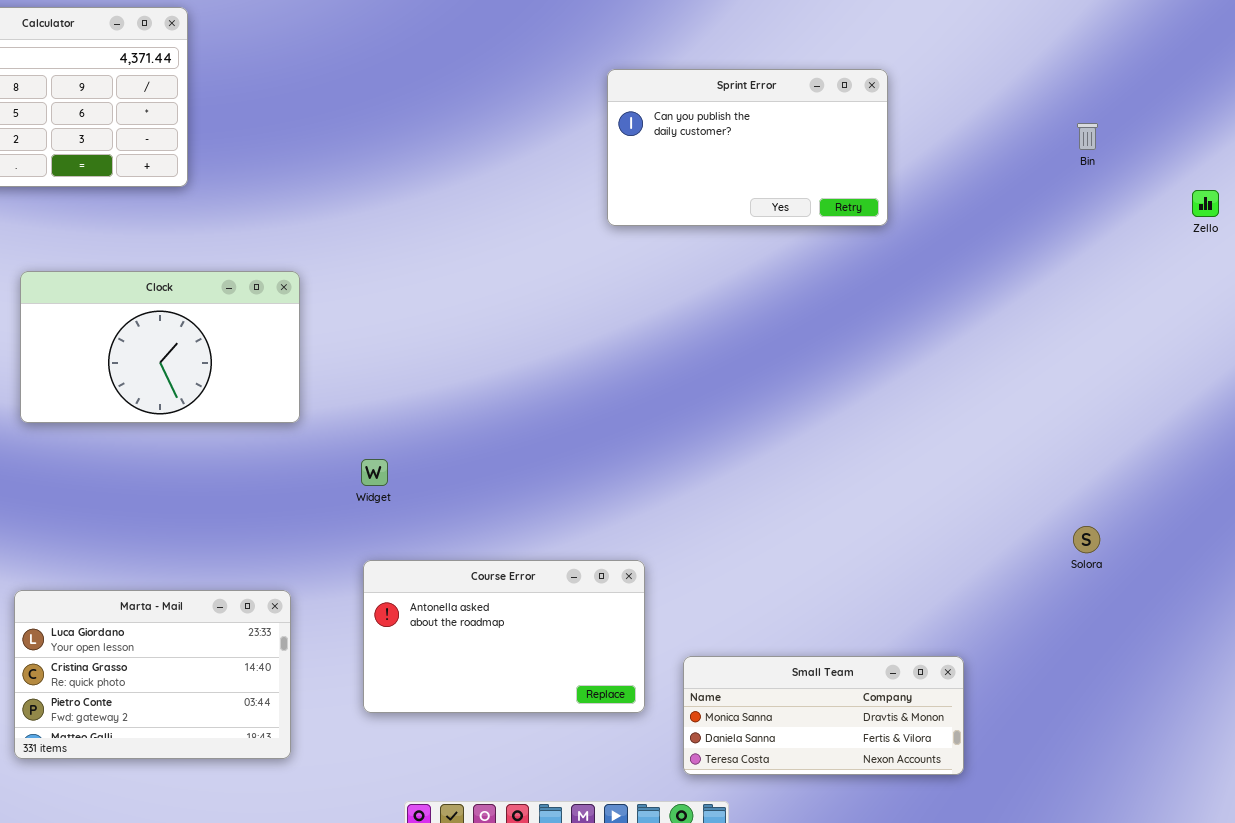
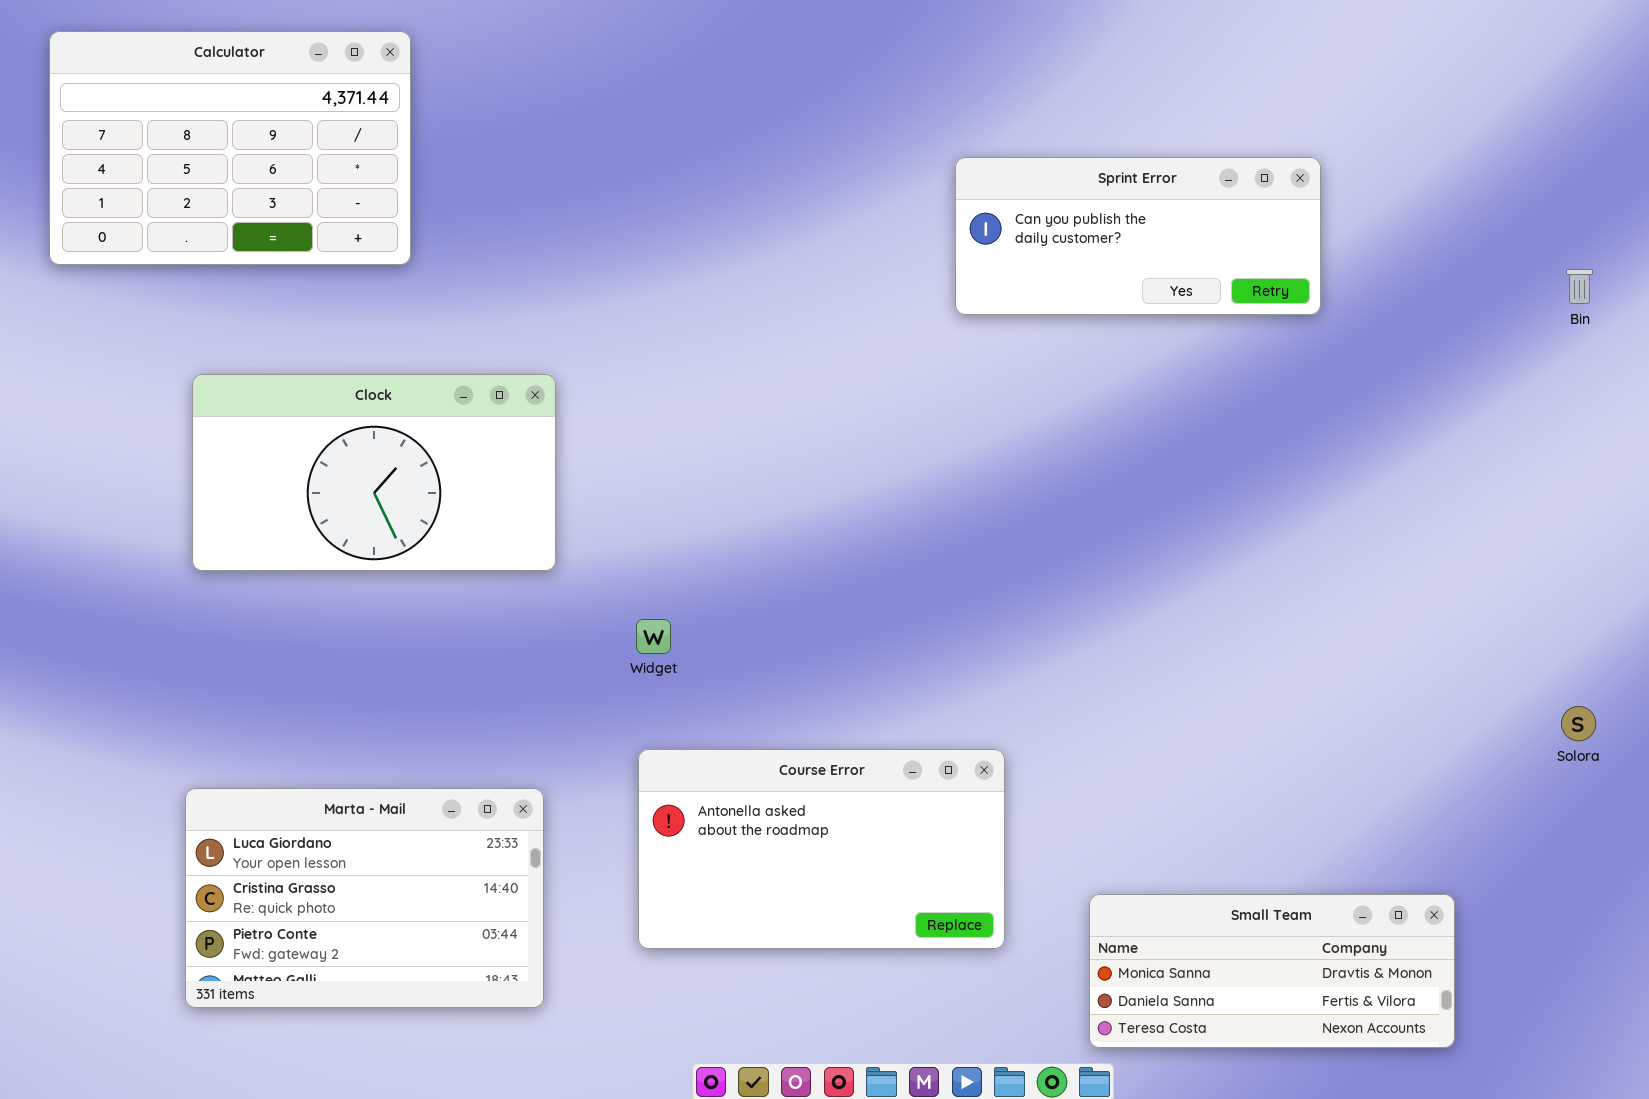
Sprint Error: [607,69,888,226] -> [955,157,1321,315], resized
Bin: [1077,123,1098,150] -> [1566,269,1593,304], moved
Small Team: [683,656,964,775] -> [1089,894,1455,1048], moved

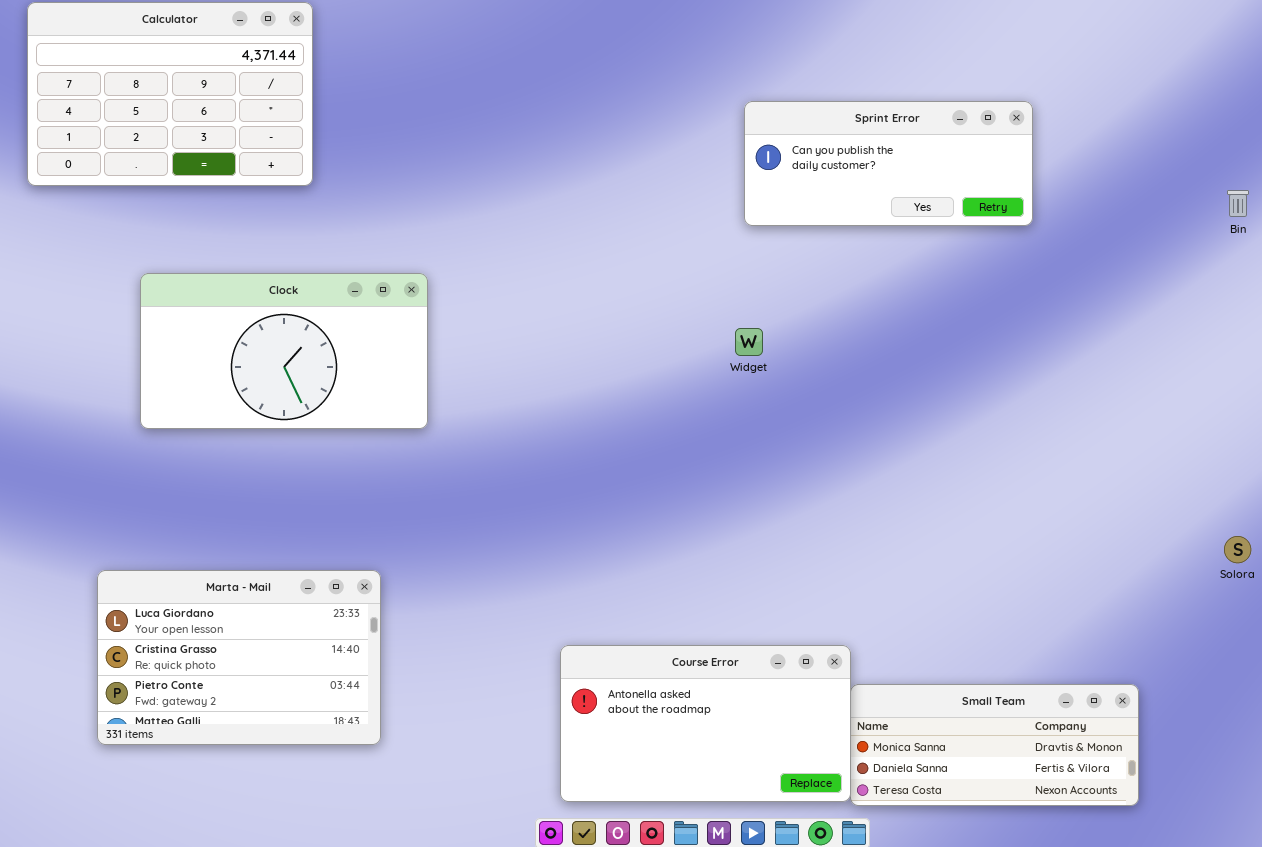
Widget: [636,619,671,654] -> [735,328,763,356], moved
Course Error: [638,749,1005,949] -> [560,645,851,802], moved
Marta - Mail: [185,788,544,1008] -> [97,570,381,745], moved

